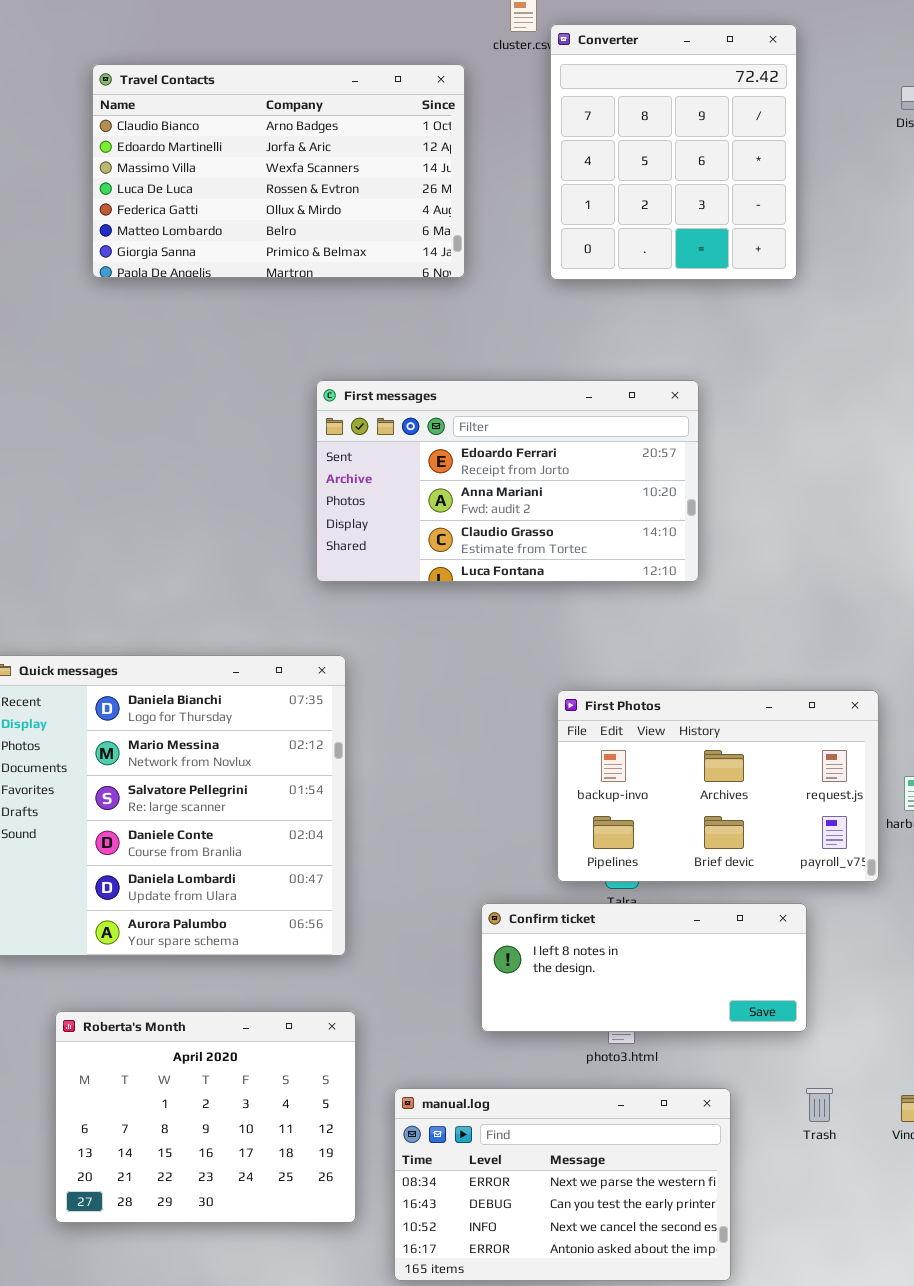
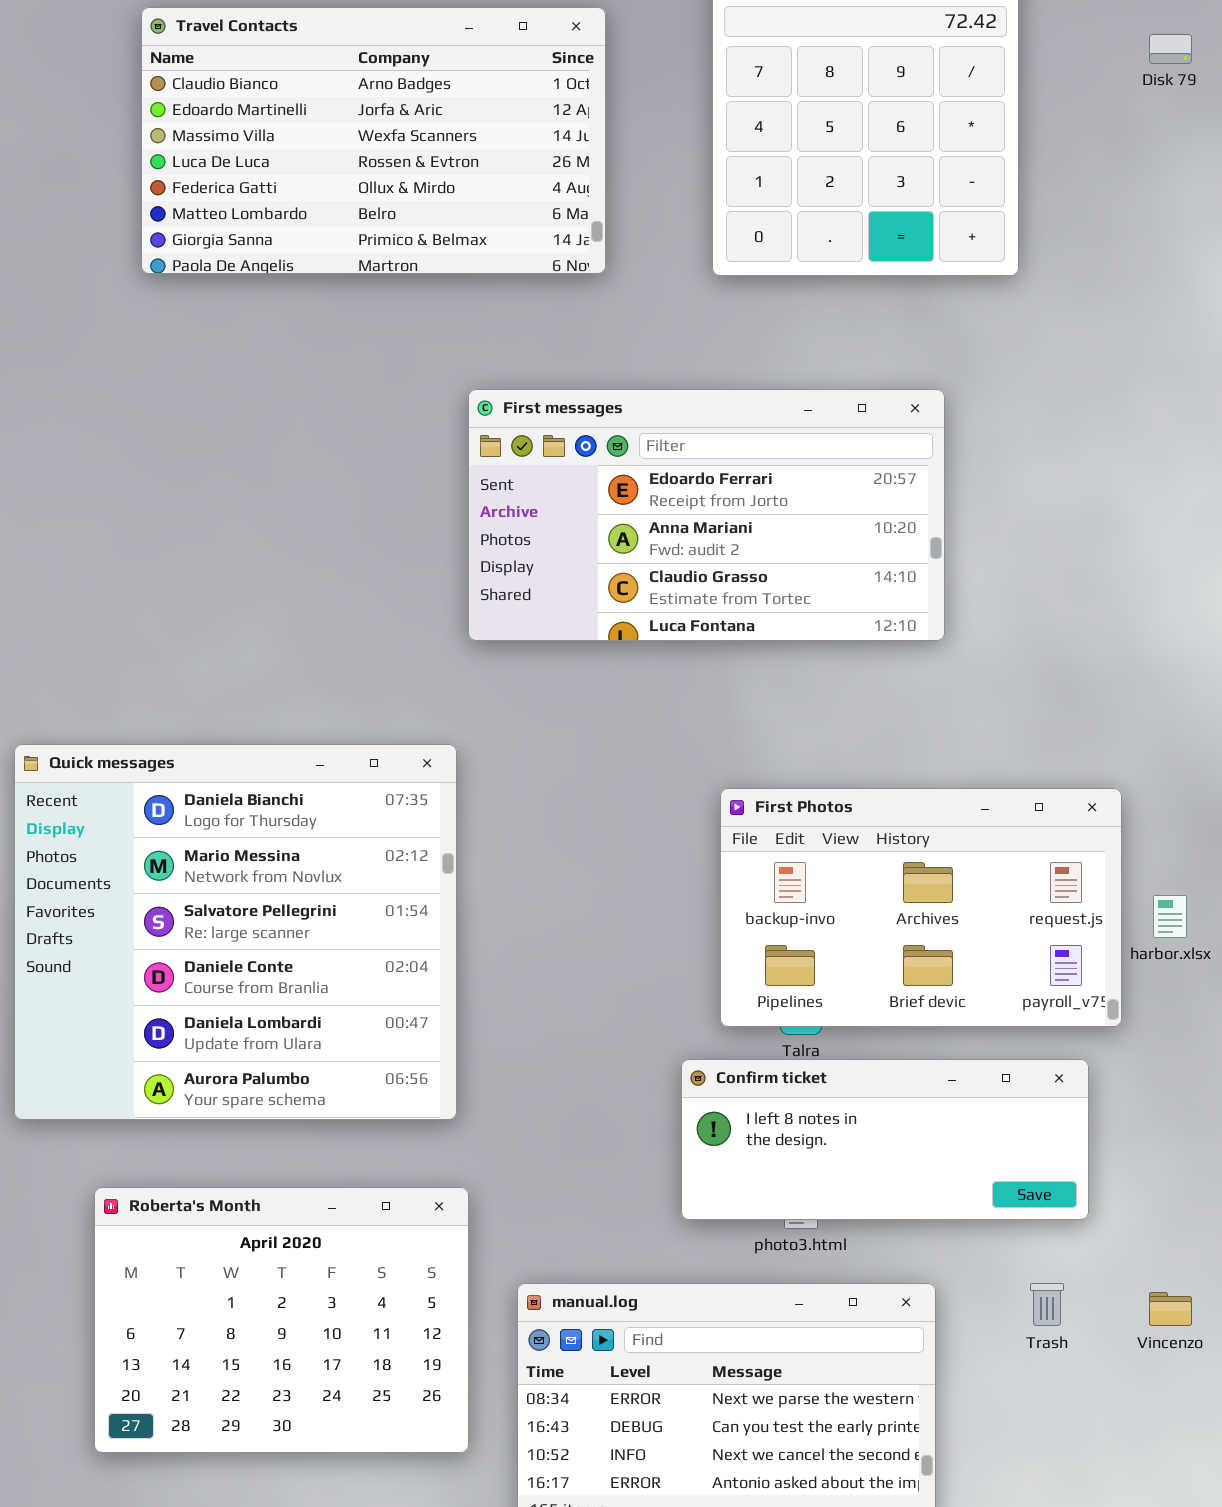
First messages: [316,380,699,582] -> [468,389,945,641], moved
Confirm ticket: [481,903,807,1032] -> [681,1059,1089,1220], moved

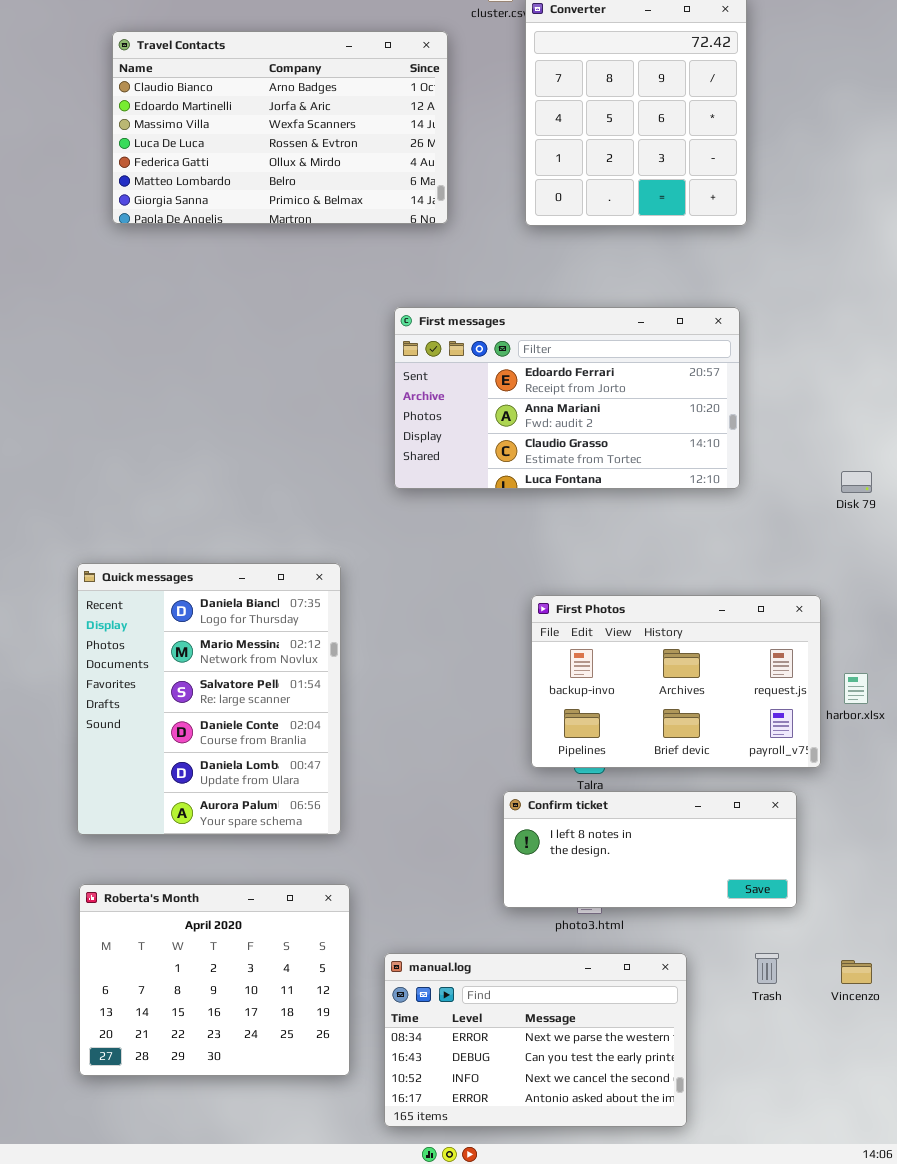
Disk 79: [1149,34,1192,64] -> [841,471,872,493], moved
First messages: [468,389,945,641] -> [394,307,740,489], moved
Quick messages: [14,744,457,1120] -> [77,563,341,835], resized

